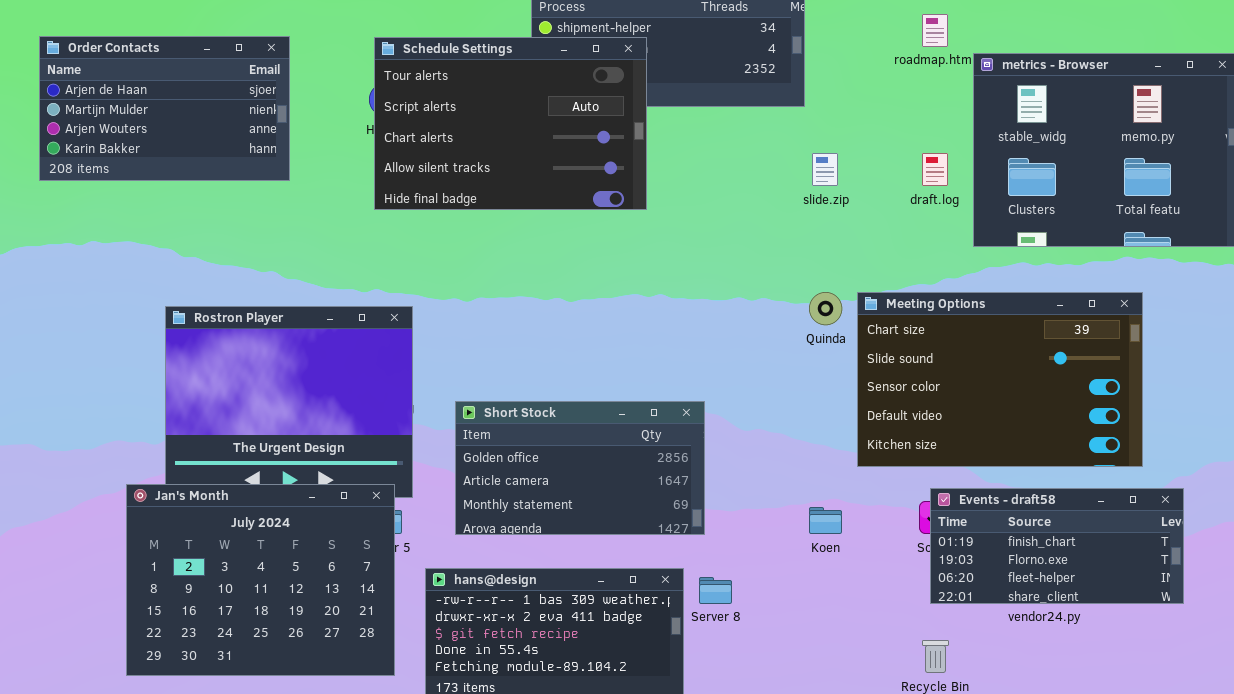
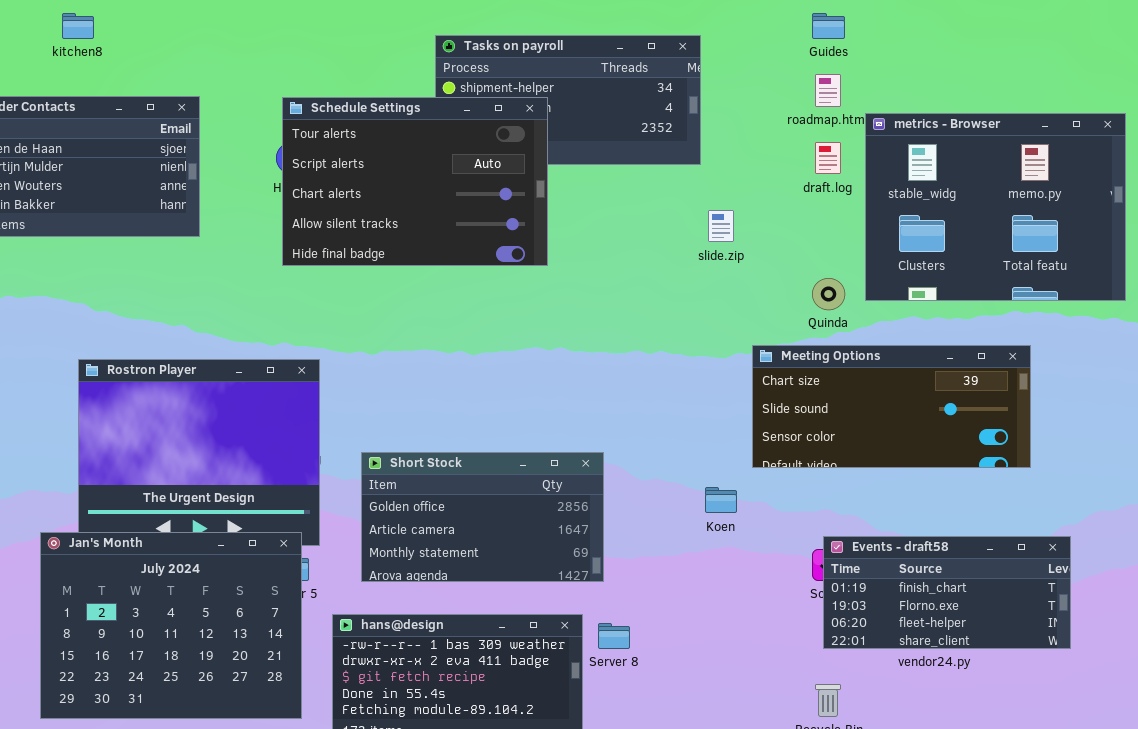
draft.log: [922,153,948,186] -> [815,142,841,174], moved
Quinda: [809,292,842,325] -> [812,278,845,310], moved
Meeting Options: [857,292,1143,467] -> [752,345,1031,468], resized
Koen: [809,507,842,534] -> [705,487,737,513], moved

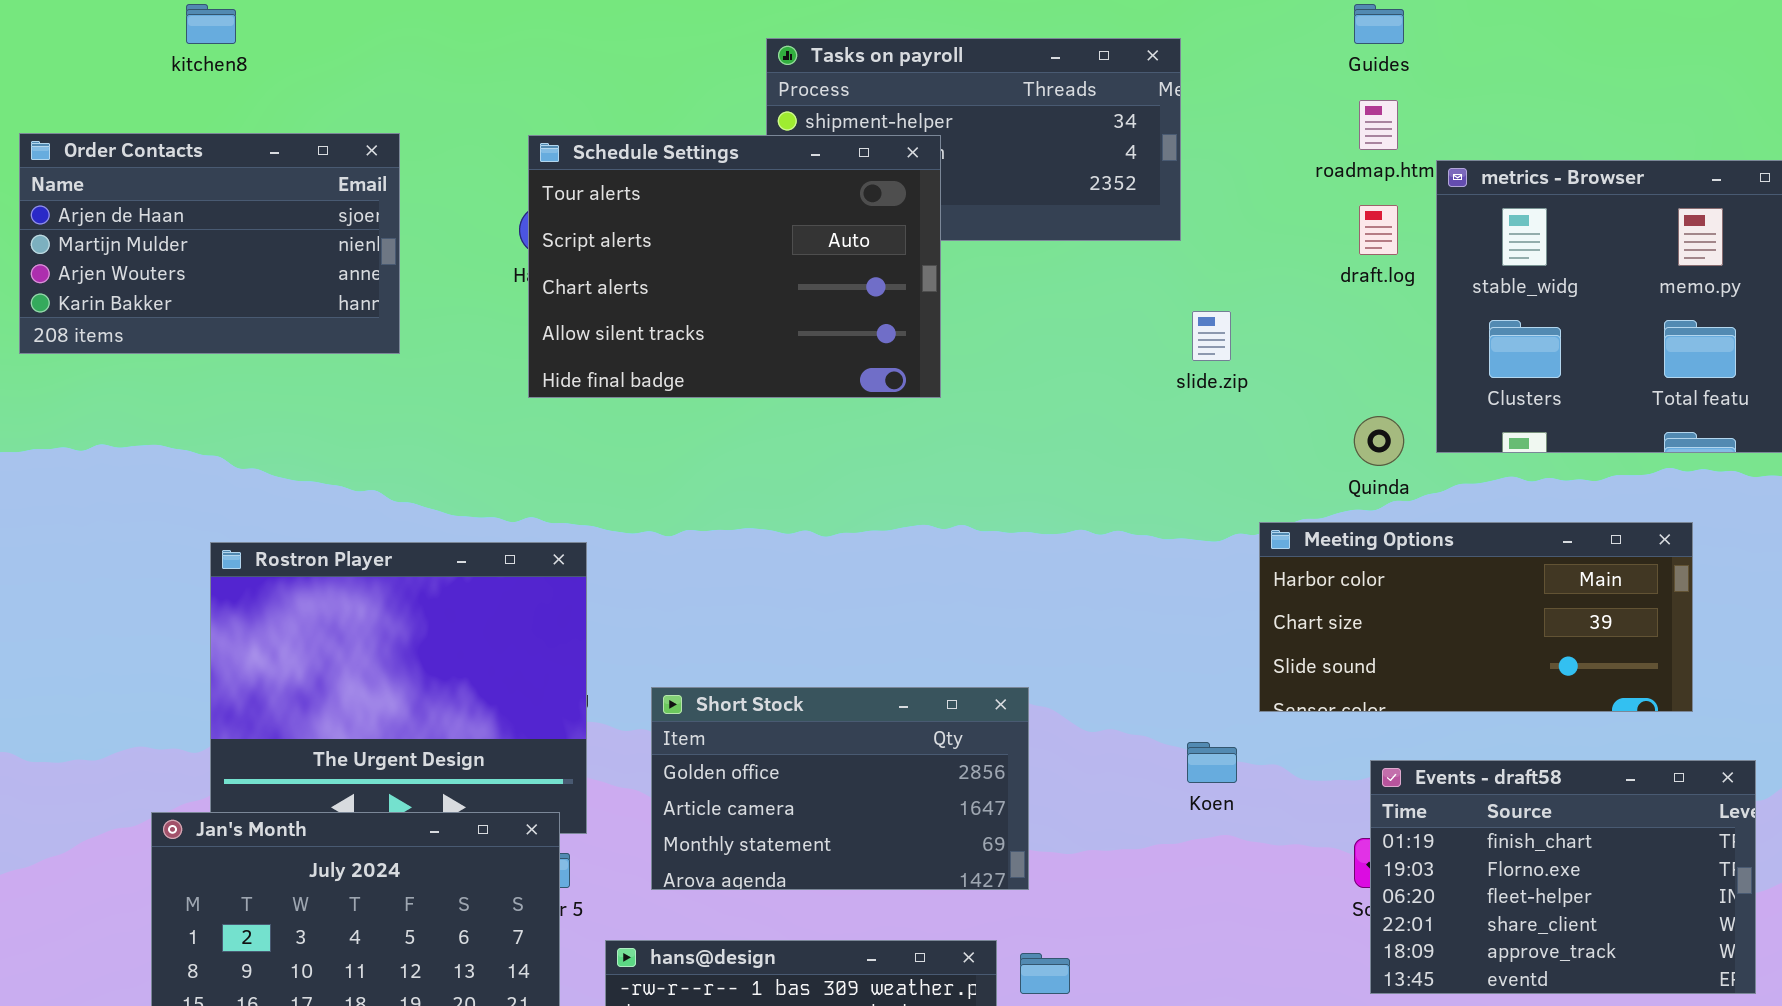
Meeting Options: [752,345,1031,468] -> [1259,522,1693,712], scrolled up 1 row
Events - draft58: [823,536,1071,649] -> [1370,760,1756,994], resized

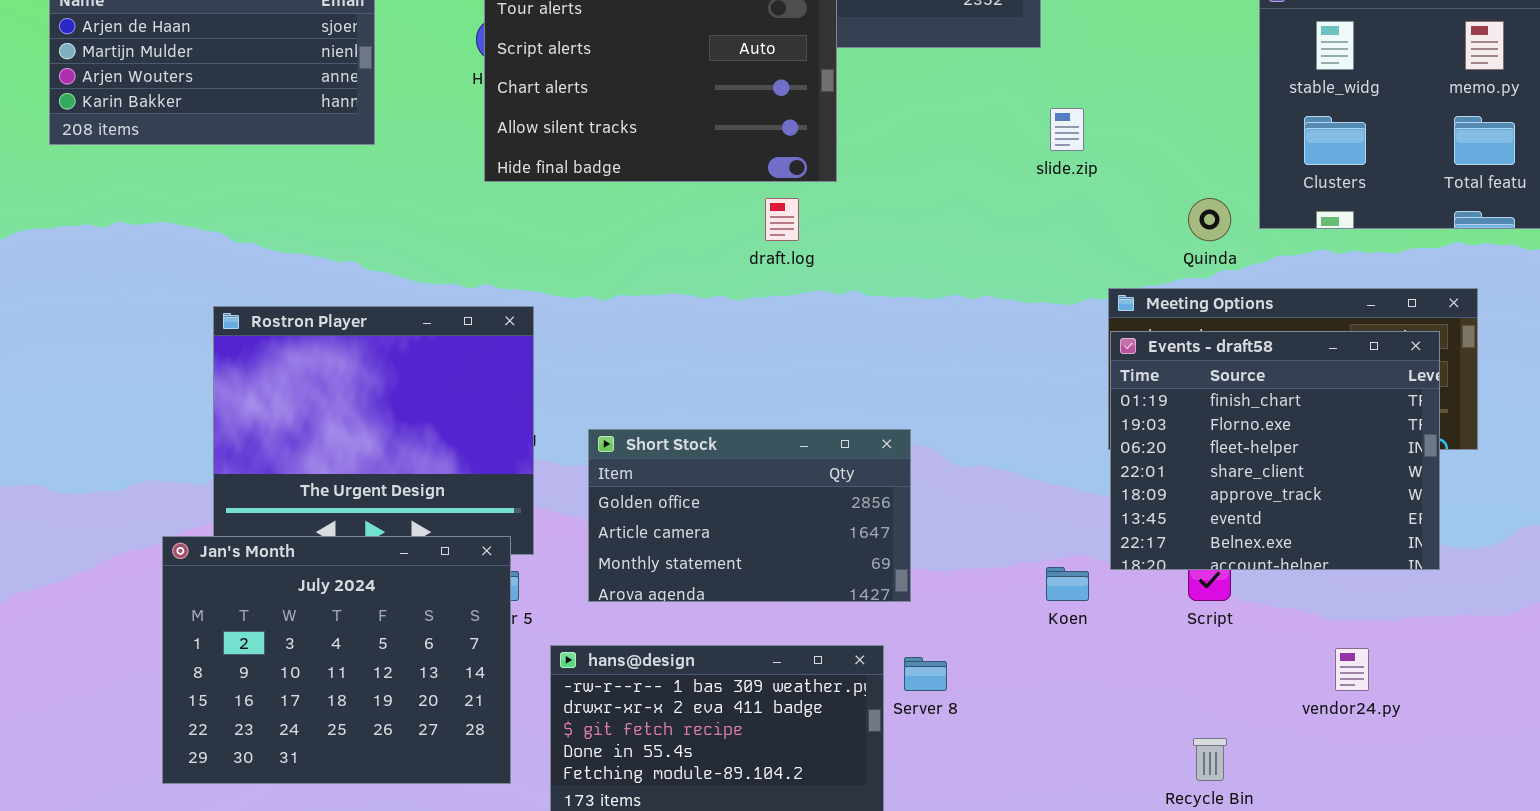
draft.log: [1359,205,1398,255] -> [765,198,799,241], moved
Koen: [1187,742,1237,783] -> [1046,567,1089,601], moved
Events - draft58: [1370,760,1756,994] -> [1110,331,1440,570], moved, resized

